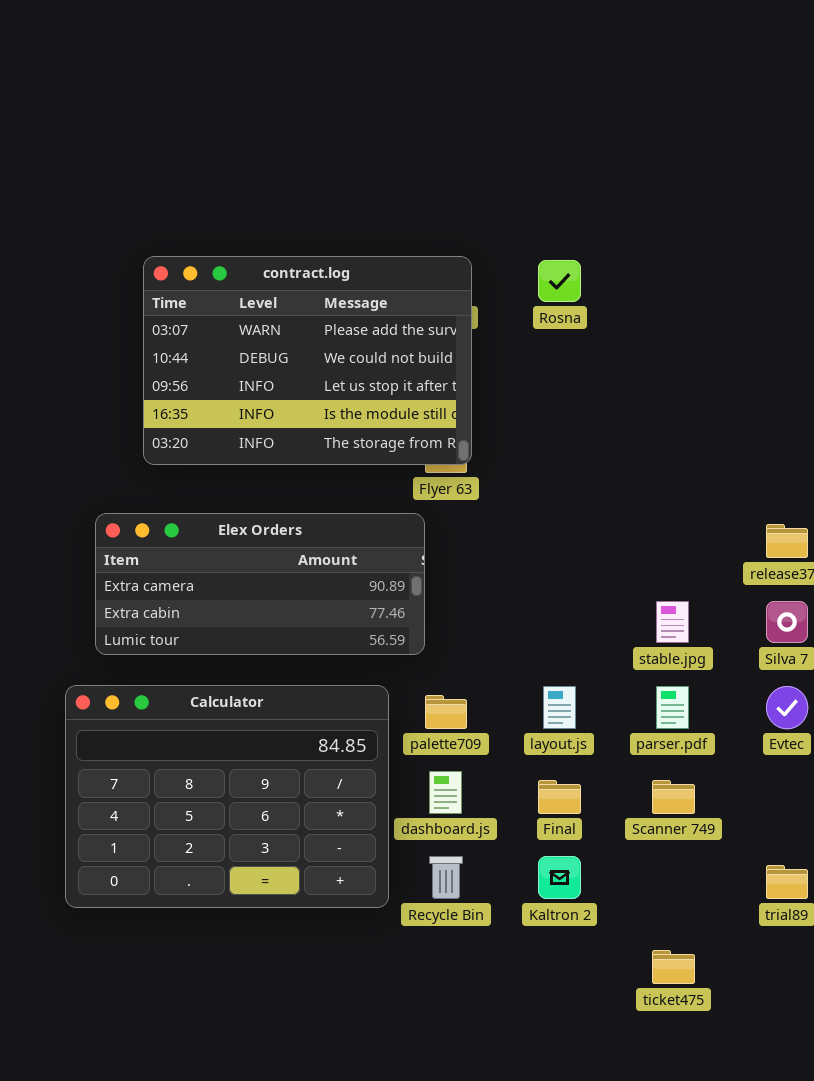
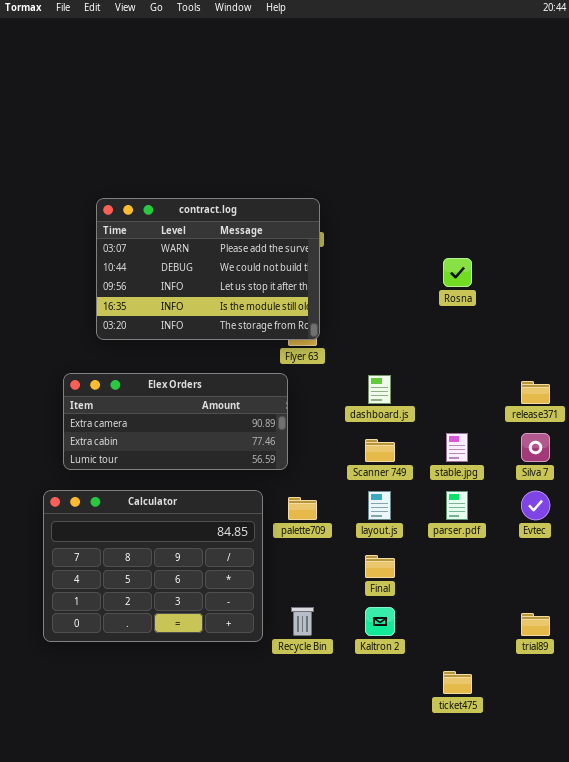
Rosna: [538,260,581,302] -> [443,258,472,287], moved
dashboard.js: [429,771,462,814] -> [368,375,391,404], moved
Scanner 749: [652,780,695,814] -> [365,439,395,462], moved

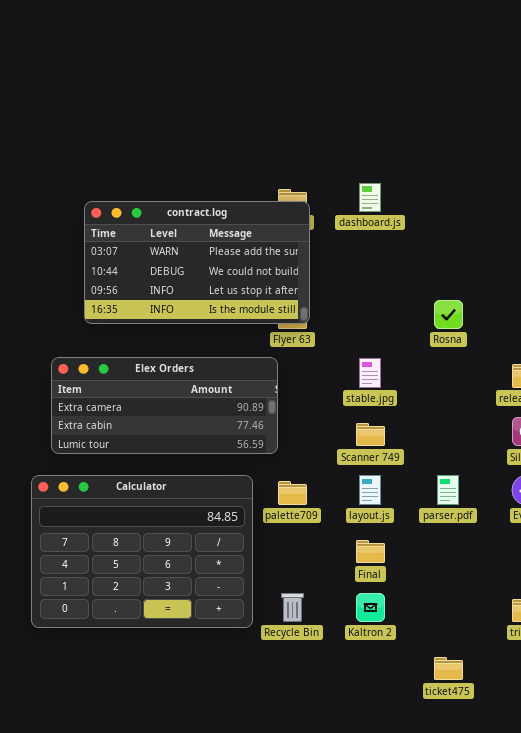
contract.log: [96,198,320,340] -> [84,201,310,324], resized
Rosna: [443,258,472,287] -> [434,300,463,329], moved
dashboard.js: [368,375,391,404] -> [359,183,381,212], moved
stable.jpg: [446,433,468,462] -> [359,358,381,388], moved

